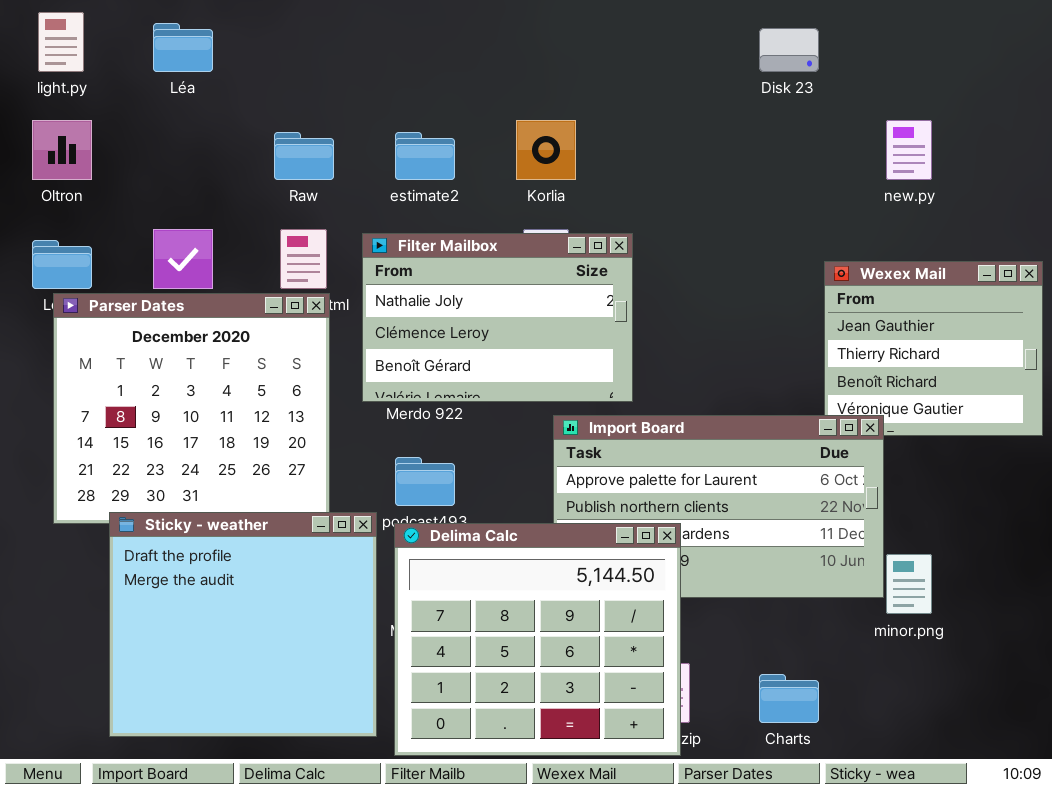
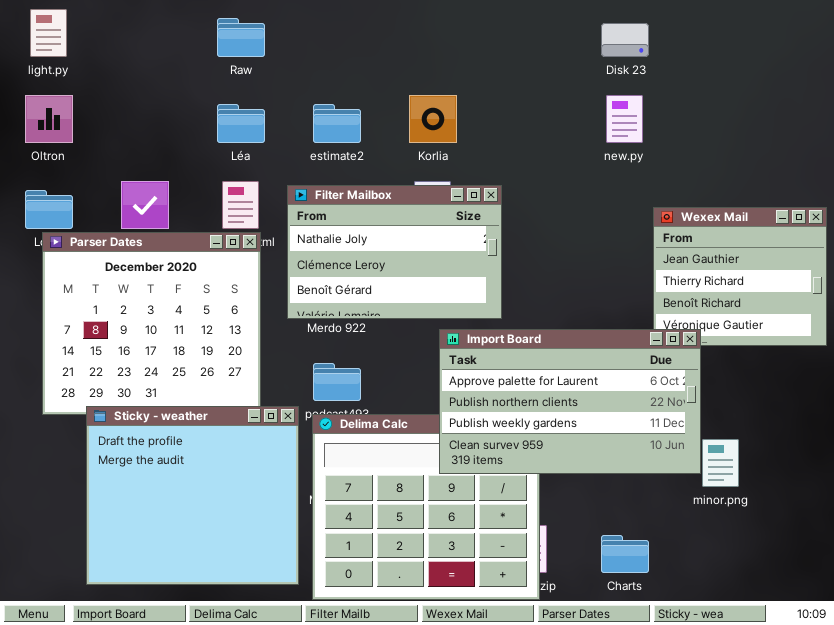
Léa: [153,23,213,72] -> [217,104,265,143], moved
new.py: [886,120,932,180] -> [606,95,643,143], moved
Raw: [274,132,334,180] -> [217,18,265,57], moved
Import Board: [553,415,884,598] -> [439,329,701,474], raised

